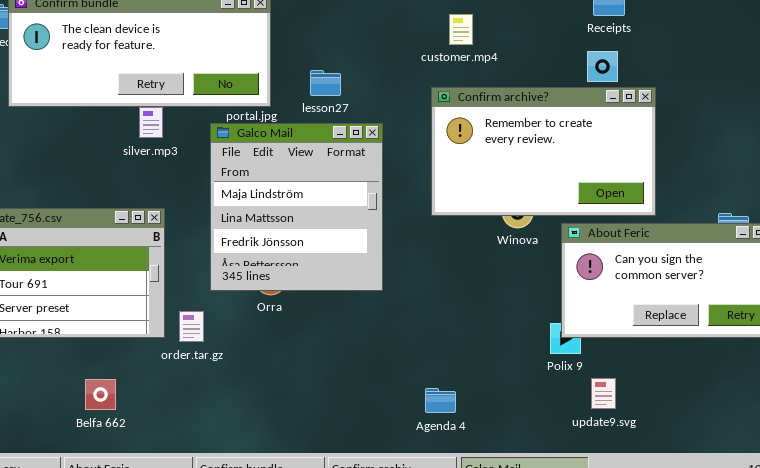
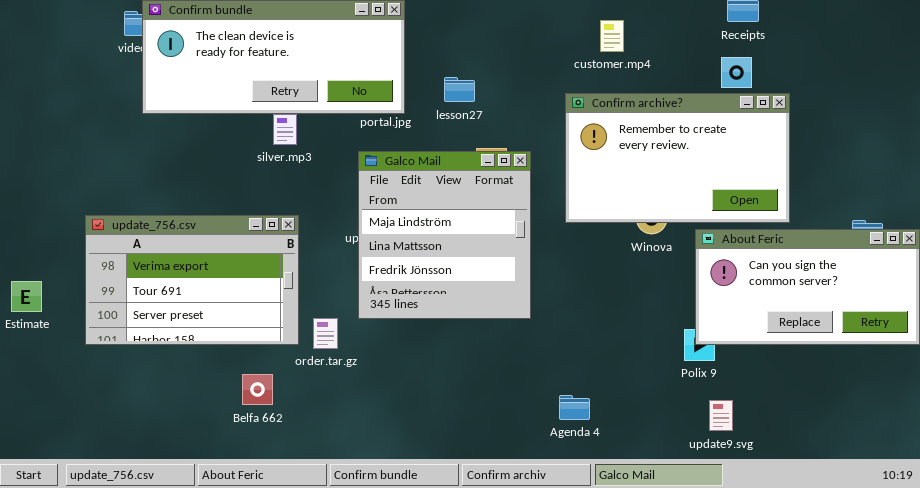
customer.mp4: [449,14,473,45] -> [600,20,624,52], moved
Galco Mail: [210,123,383,291] -> [358,151,531,319], moved
update9.svg: [591,378,616,409] -> [709,400,733,431], moved
Belfa 662: [85,379,116,410] -> [242,374,273,405], moved

